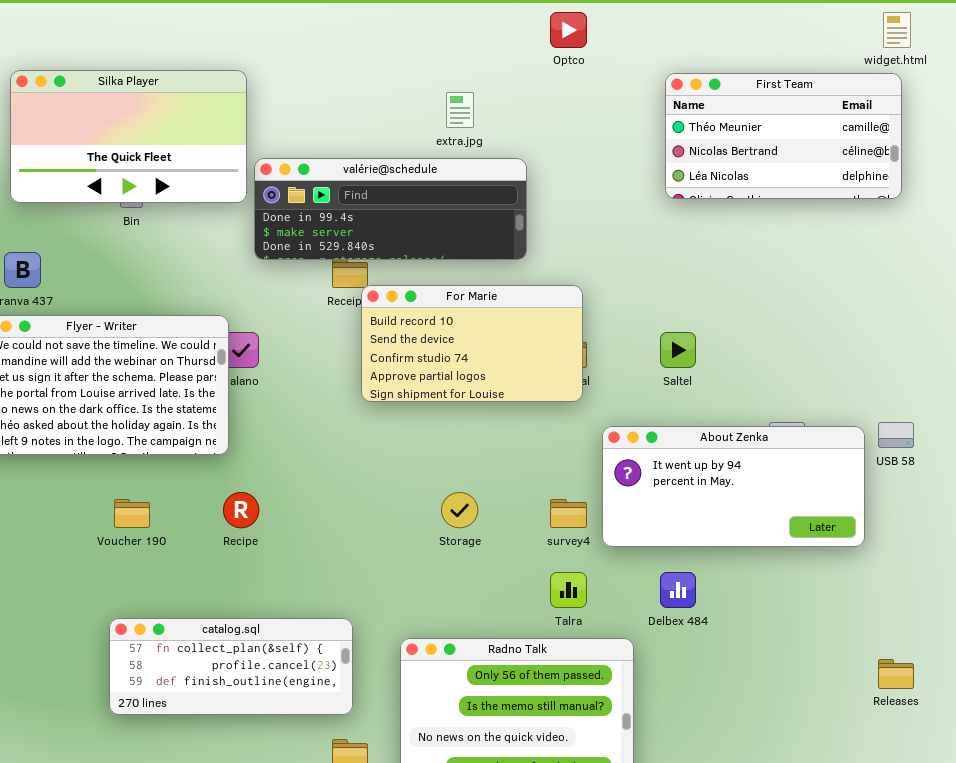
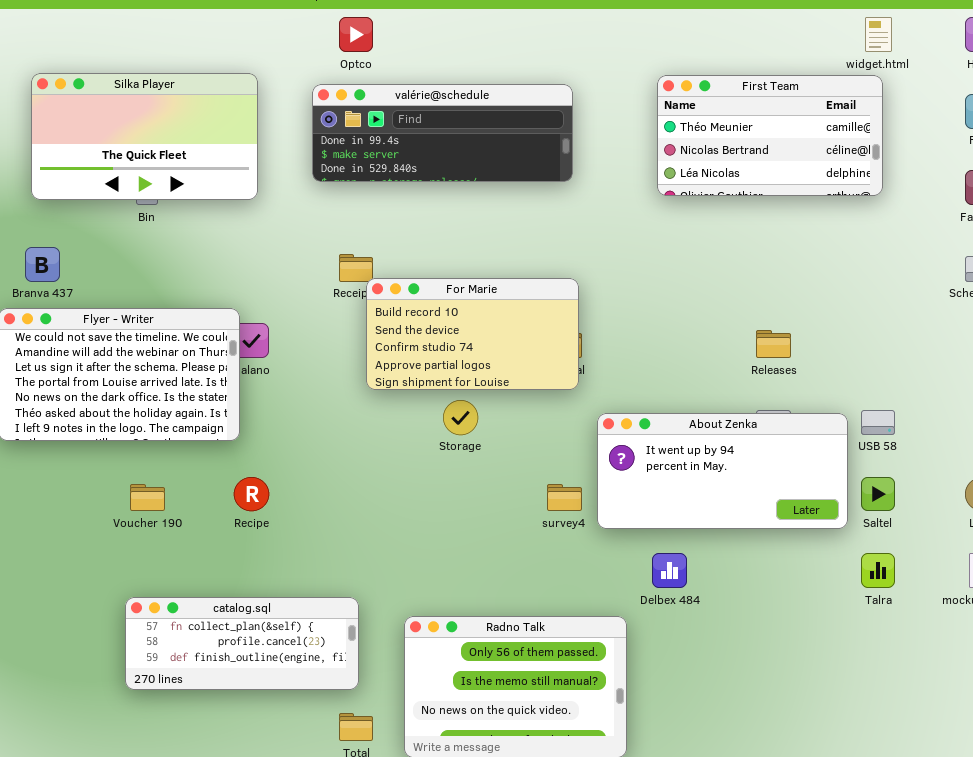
Optco: [550,12,587,48] -> [339,17,373,52], moved
valérie@schedule: [254,158,527,260] -> [312,84,573,182], moved
Saltel: [660,332,696,368] -> [861,477,895,511], moved
Storage: [441,492,478,528] -> [443,400,478,435], moved
Talra: [550,572,587,608] -> [861,553,895,588], moved
Releases: [878,659,914,689] -> [756,330,791,358], moved

